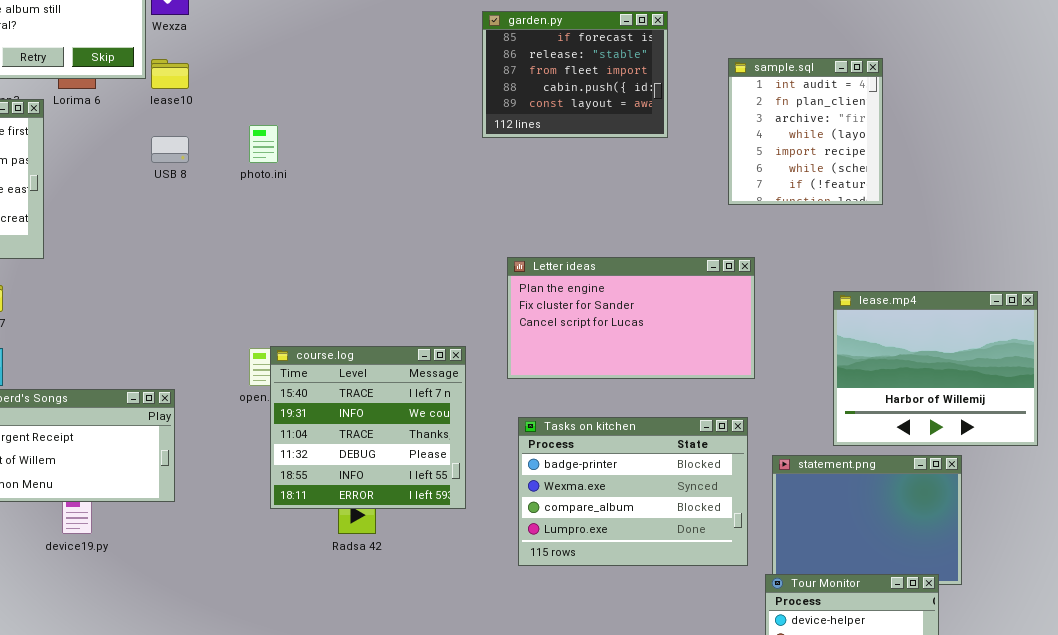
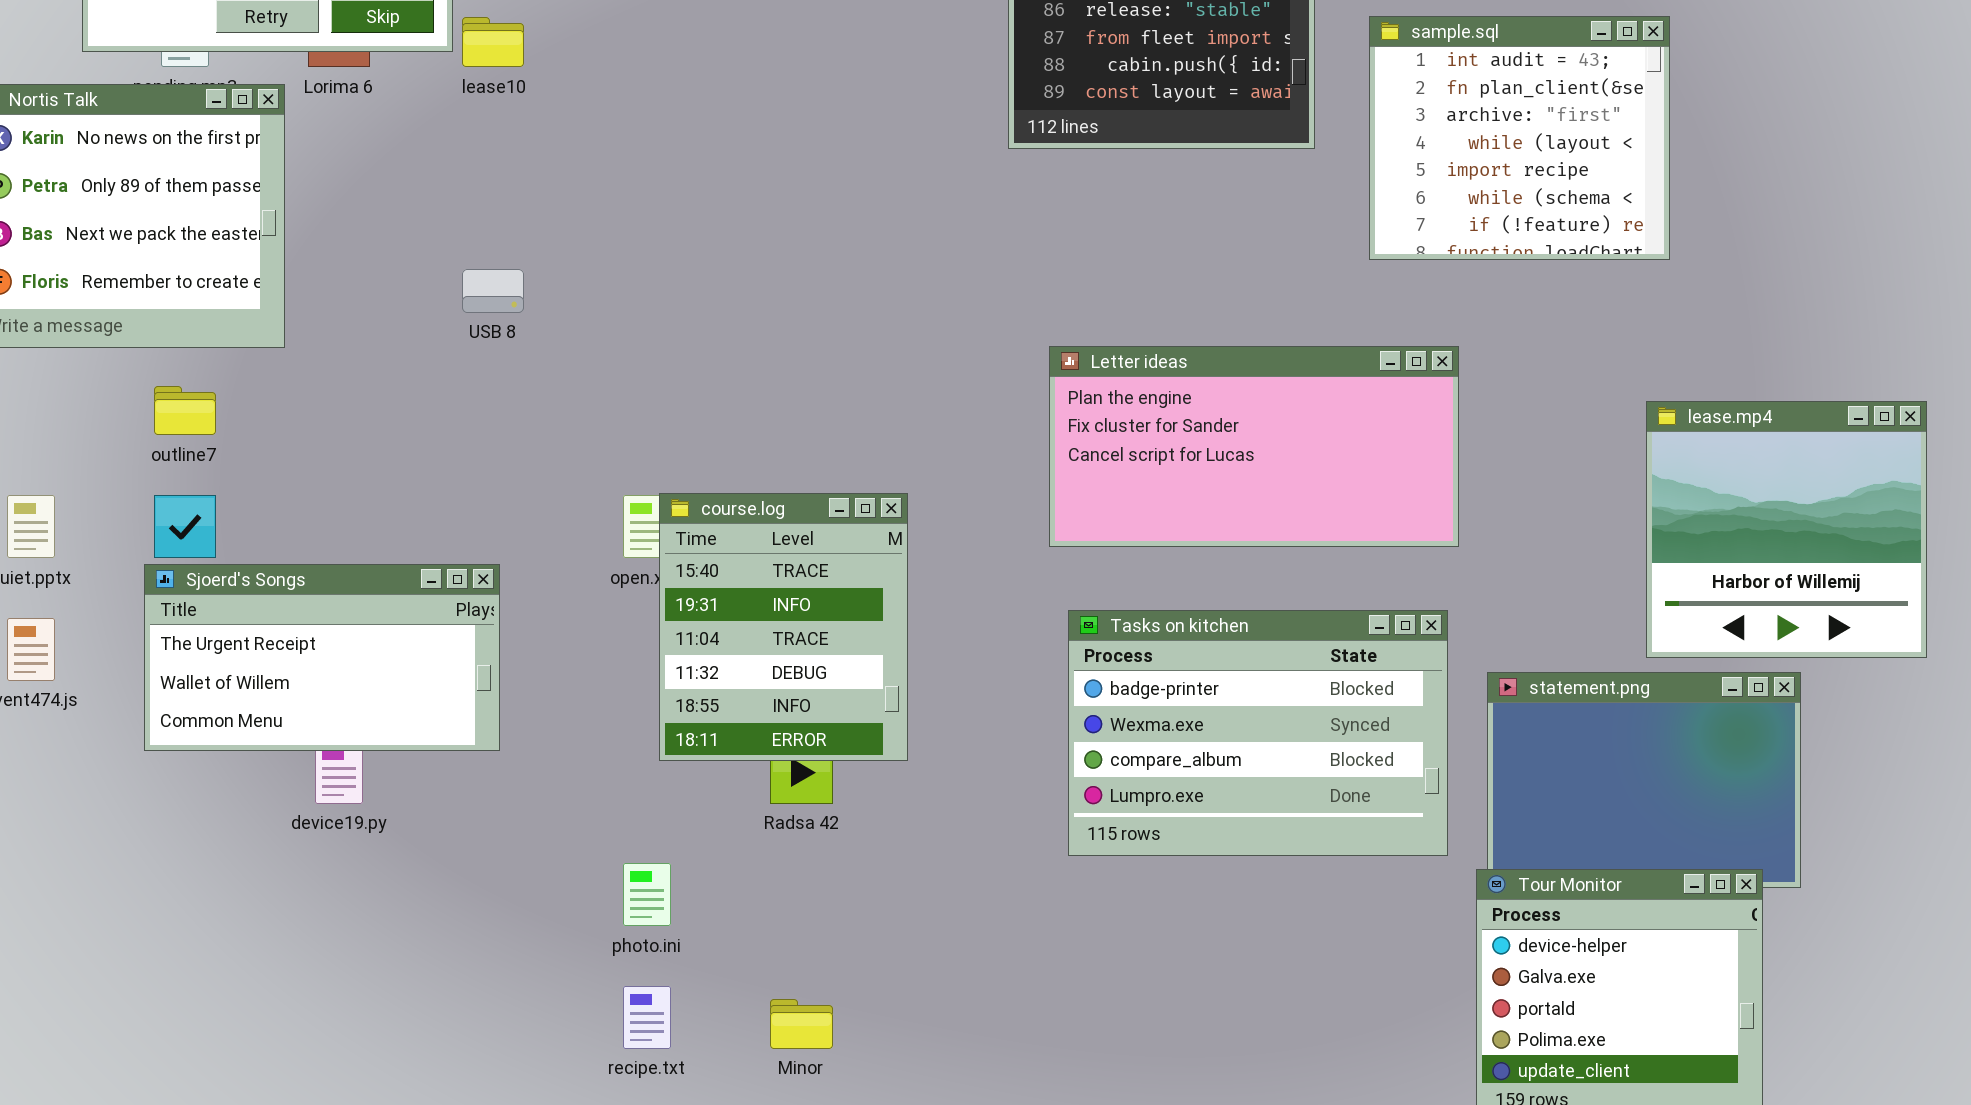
sample.sql: [728,58,883,205] -> [1369,16,1670,260], resized
photo.ini: [249,125,278,163] -> [623,863,671,926], moved
USB 8: [151,136,189,163] -> [462,269,524,313], moved
lease.mp4: [833,291,1038,446] -> [1646,401,1927,658], resized
course.log: [270,346,466,509] -> [659,493,908,761], resized

